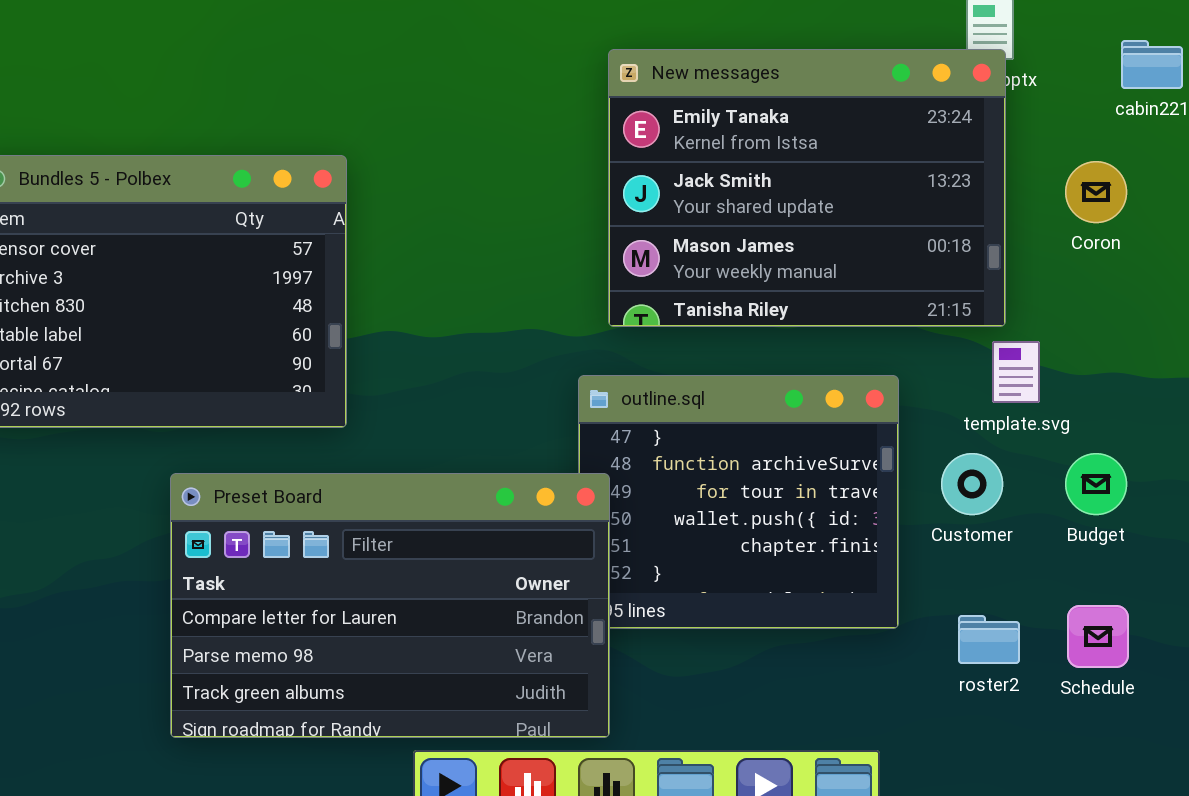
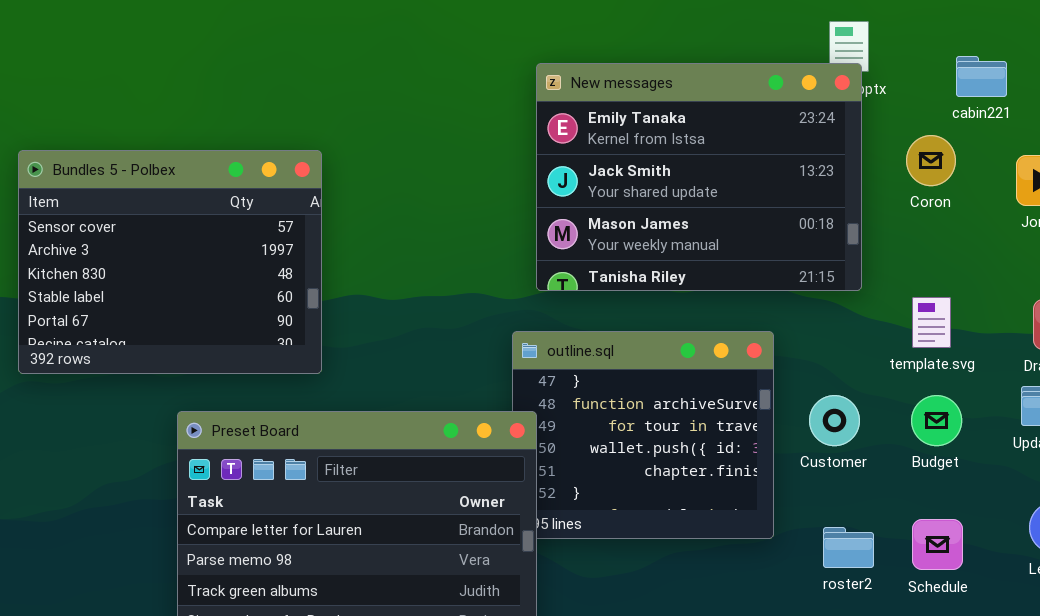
Coron: [1065,161,1127,223] -> [906,135,956,186], moved
template.svg: [992,341,1040,403] -> [912,297,951,348], moved

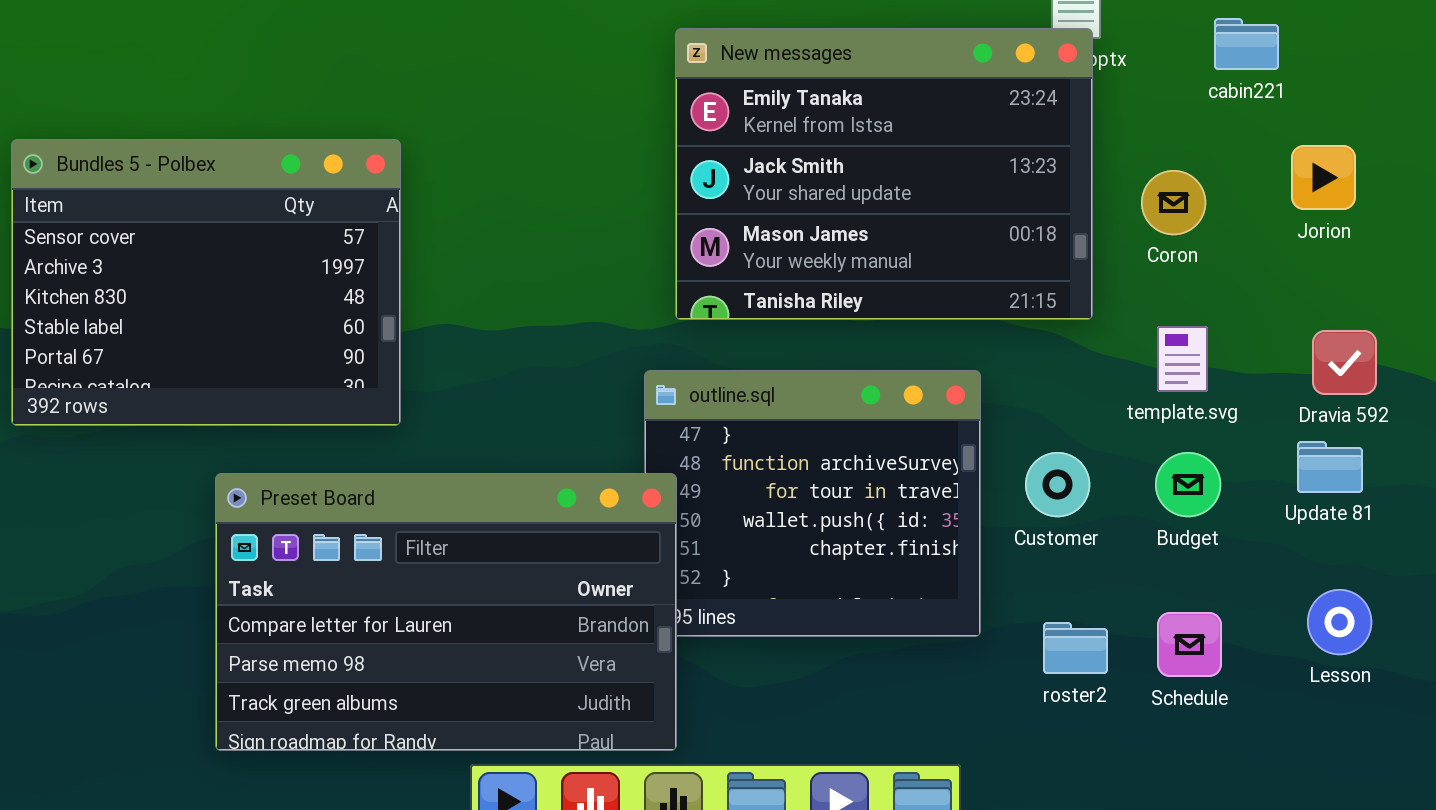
Coron: [906,135,956,186] -> [1141,170,1206,235], moved

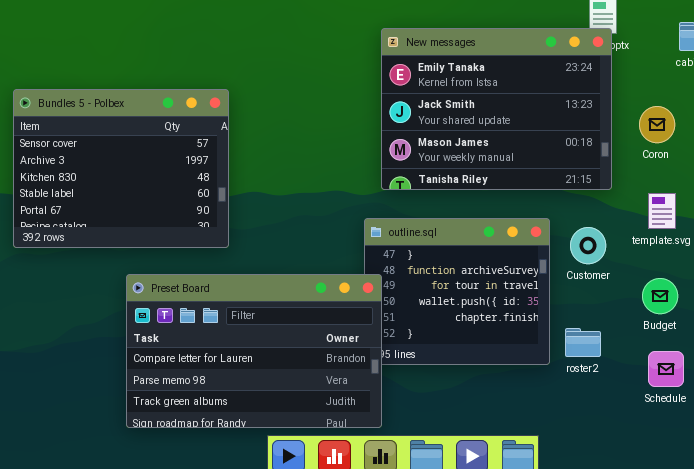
Customer: [1025,452,1090,517] -> [570,227,606,264], moved
Budget: [1155,452,1221,517] -> [642,278,678,314], moved
roster2: [1043,622,1108,674] -> [565,328,601,357], moved

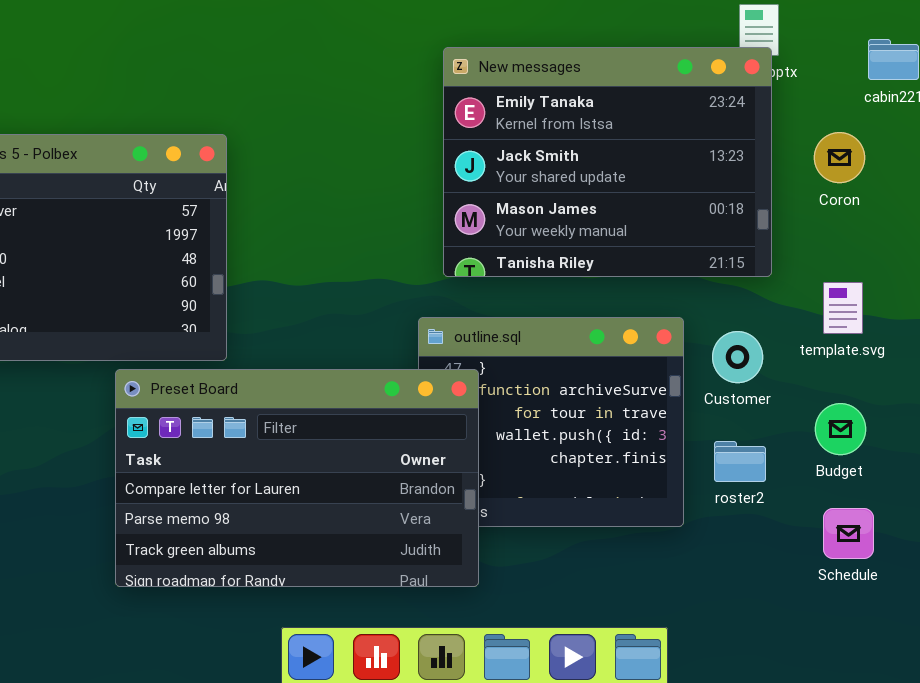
Coron: [639,106,675,143] -> [814,132,865,183], moved
Preset Board: [126,274,382,428] -> [115,369,479,587], moved
roster2: [565,328,601,357] -> [714,441,766,482], moved

